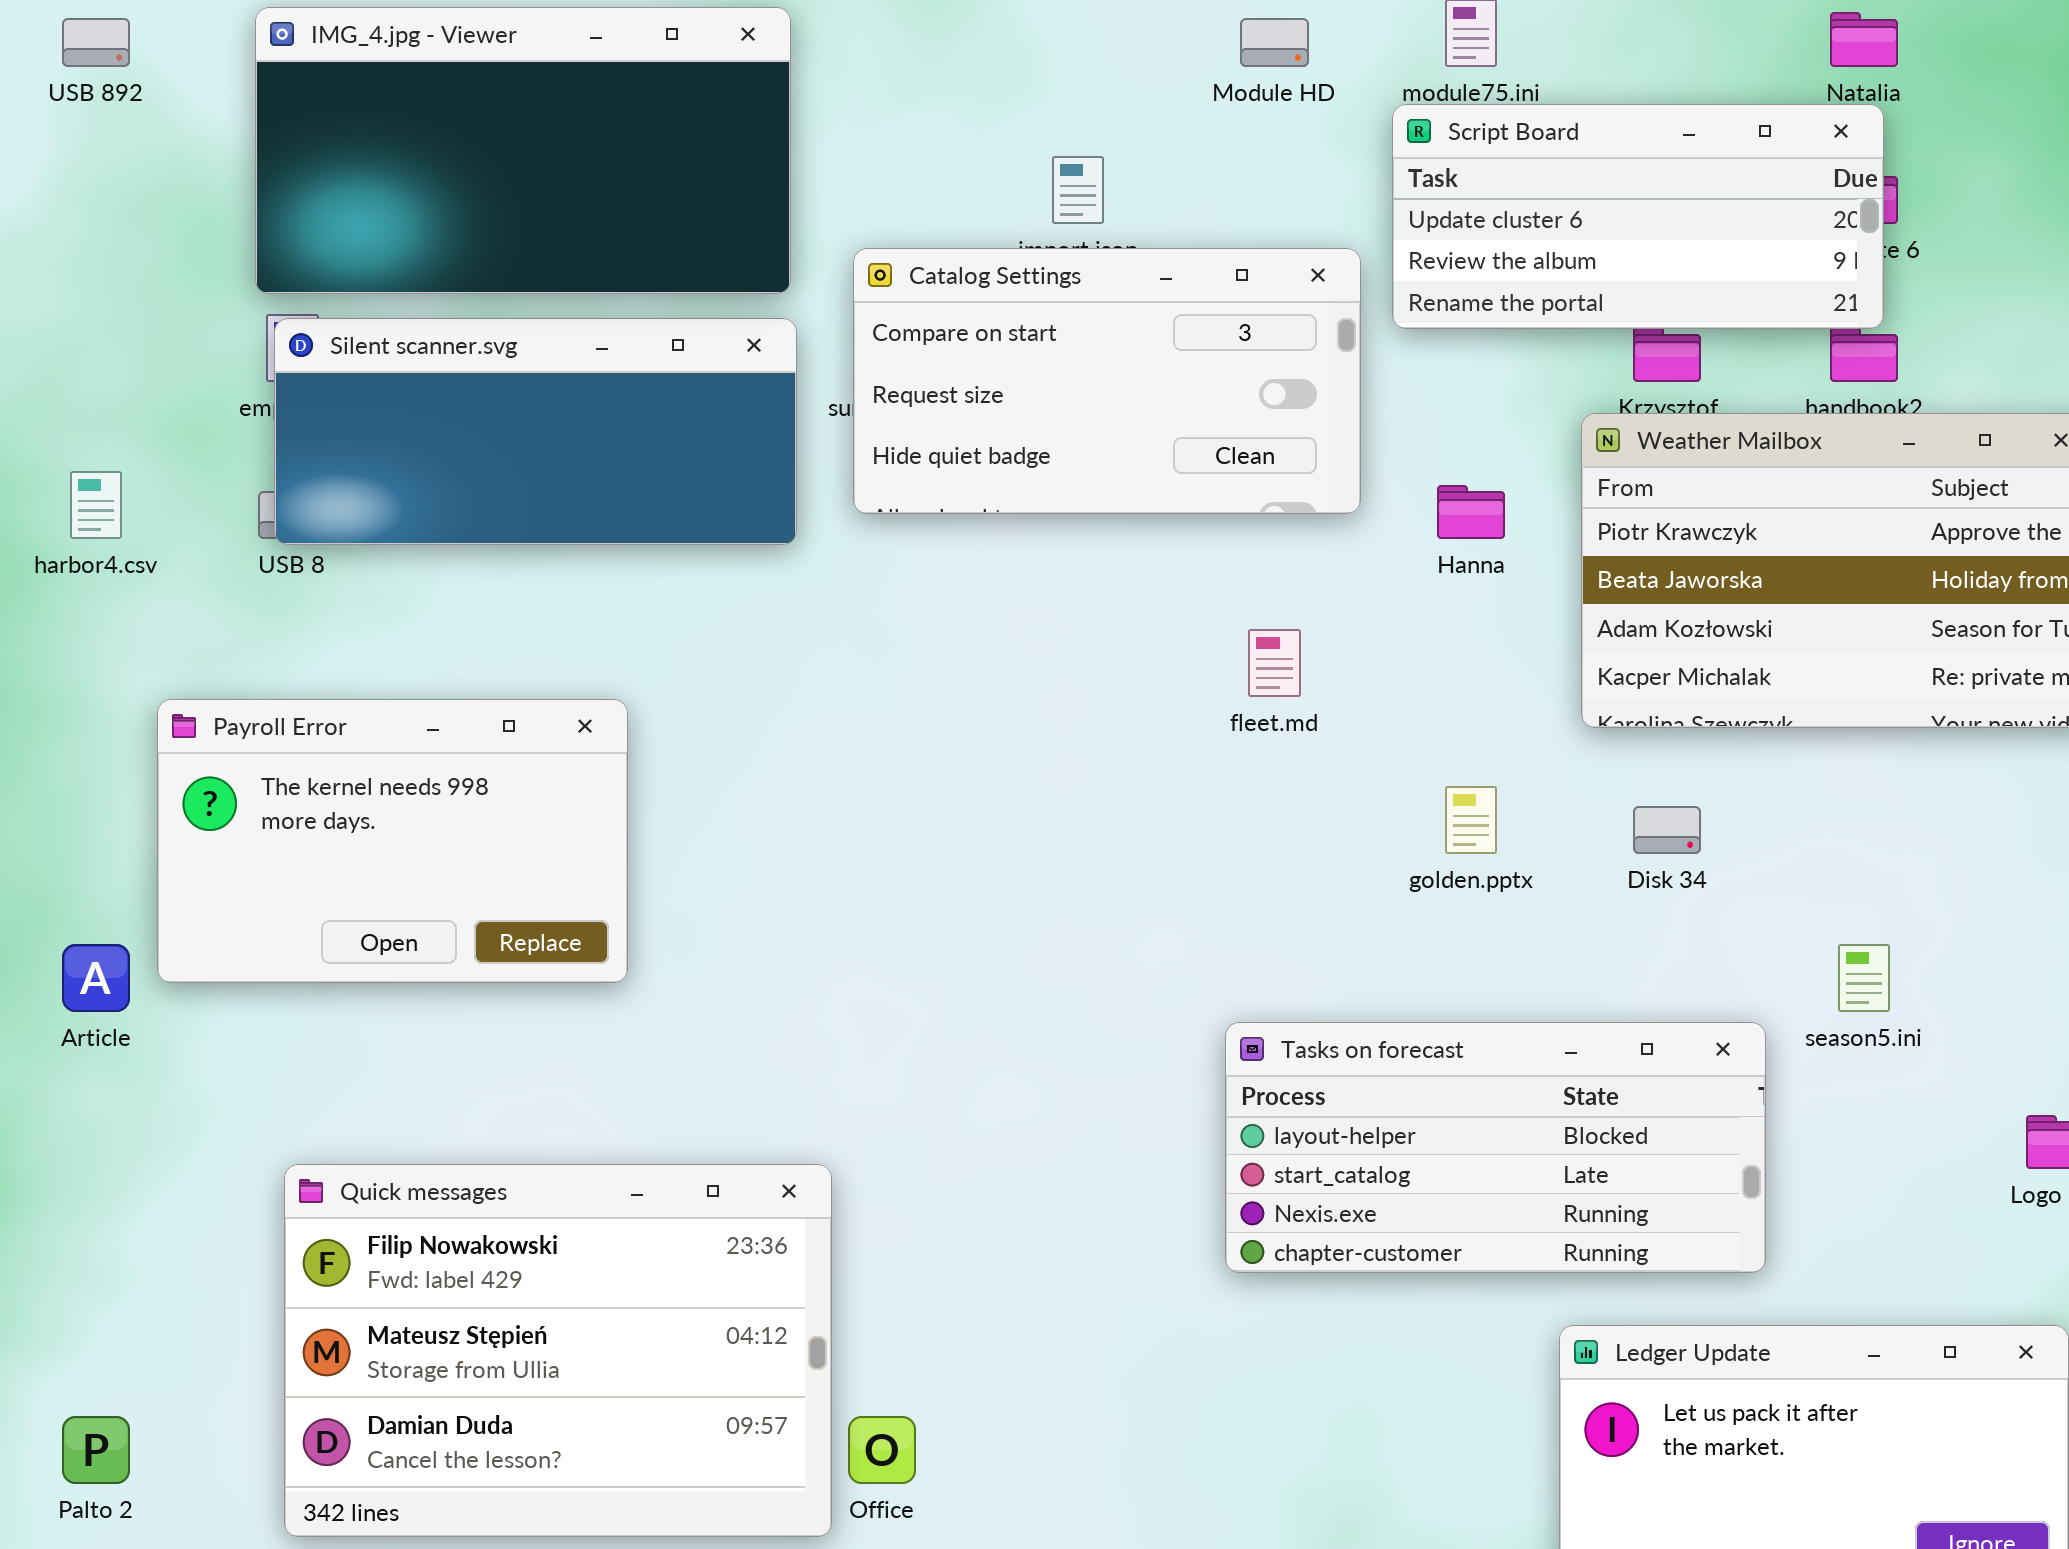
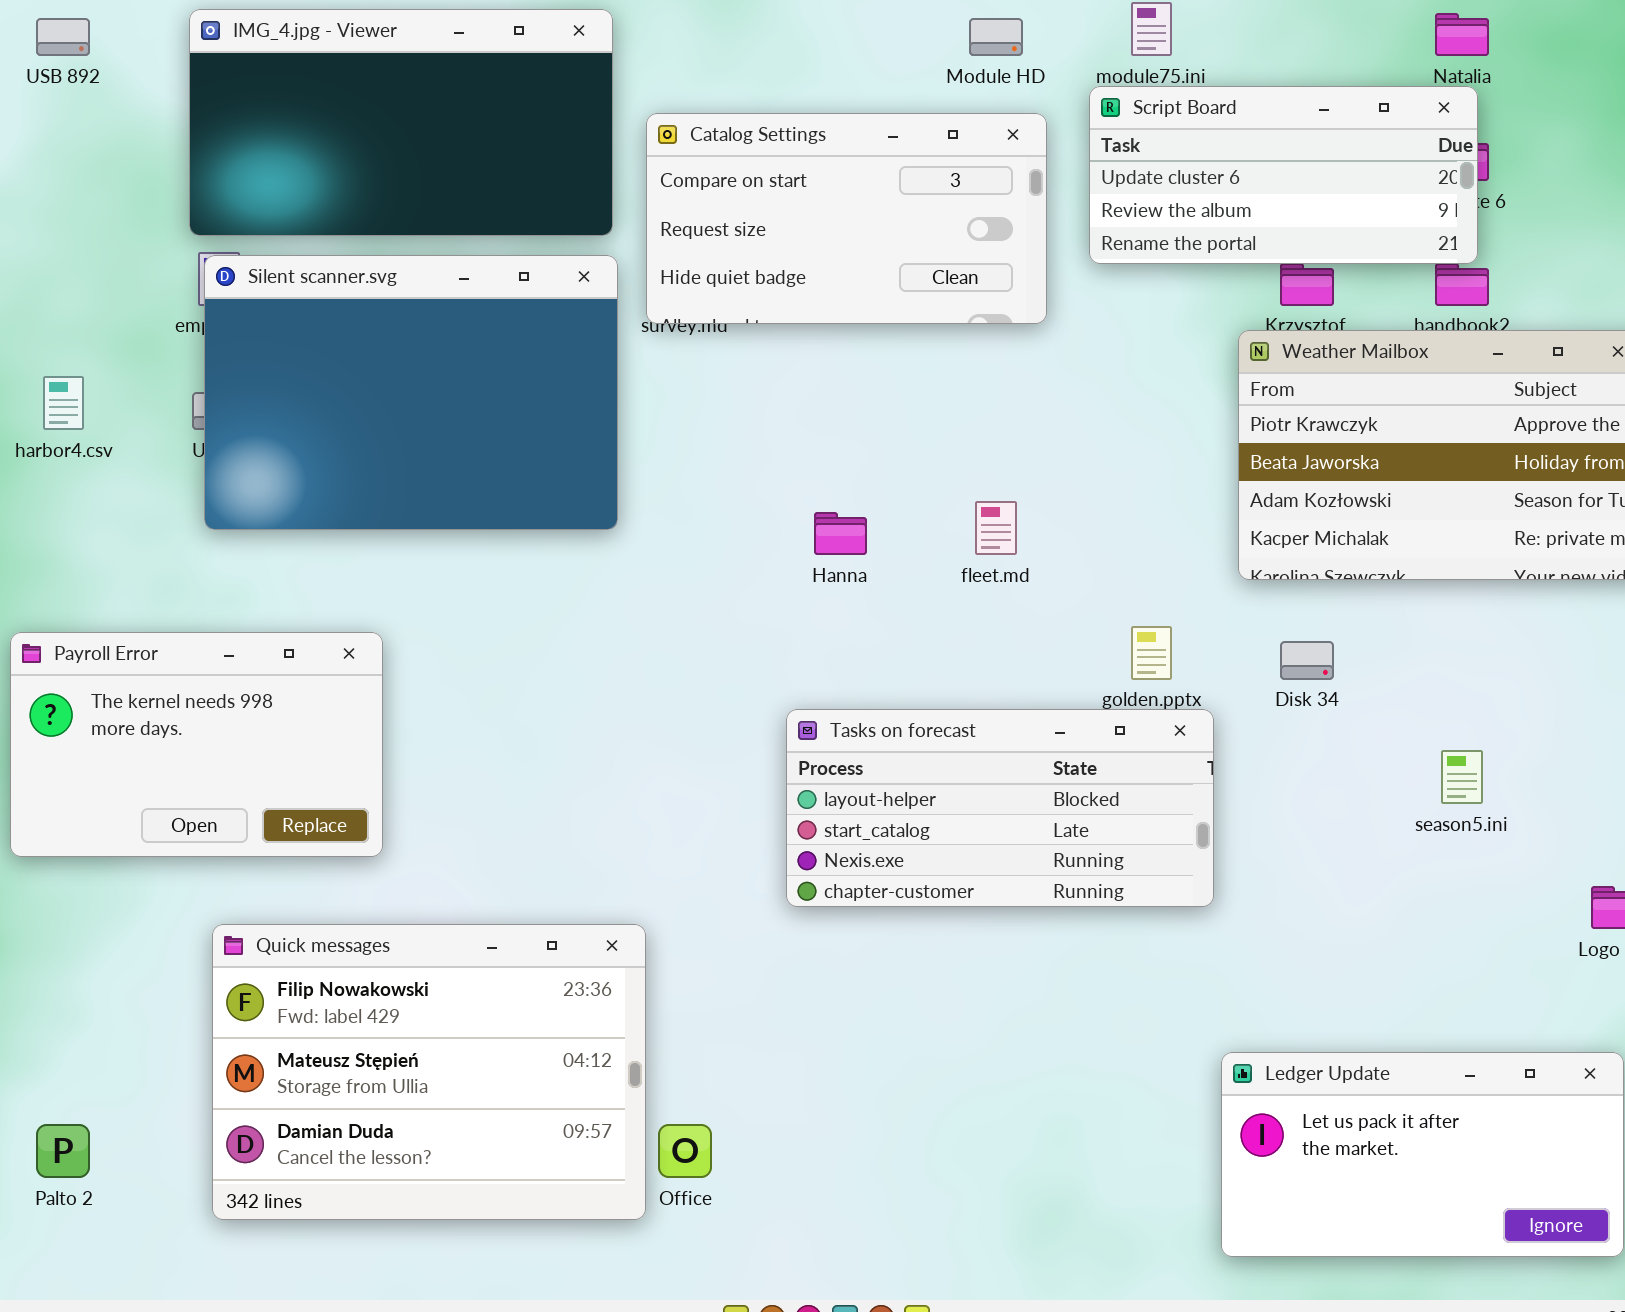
Catalog Settings: [853,248,1361,514] -> [646,113,1047,324], moved
Silent scanner.svg: [274,318,797,545] -> [204,255,618,530], resized
Hanna: [1437,485,1505,539] -> [814,512,867,555], moved
Payroll Error: [157,699,628,983] -> [10,632,383,857], moved
Tasks on forecast: [1225,1022,1766,1273] -> [786,709,1214,907], moved

